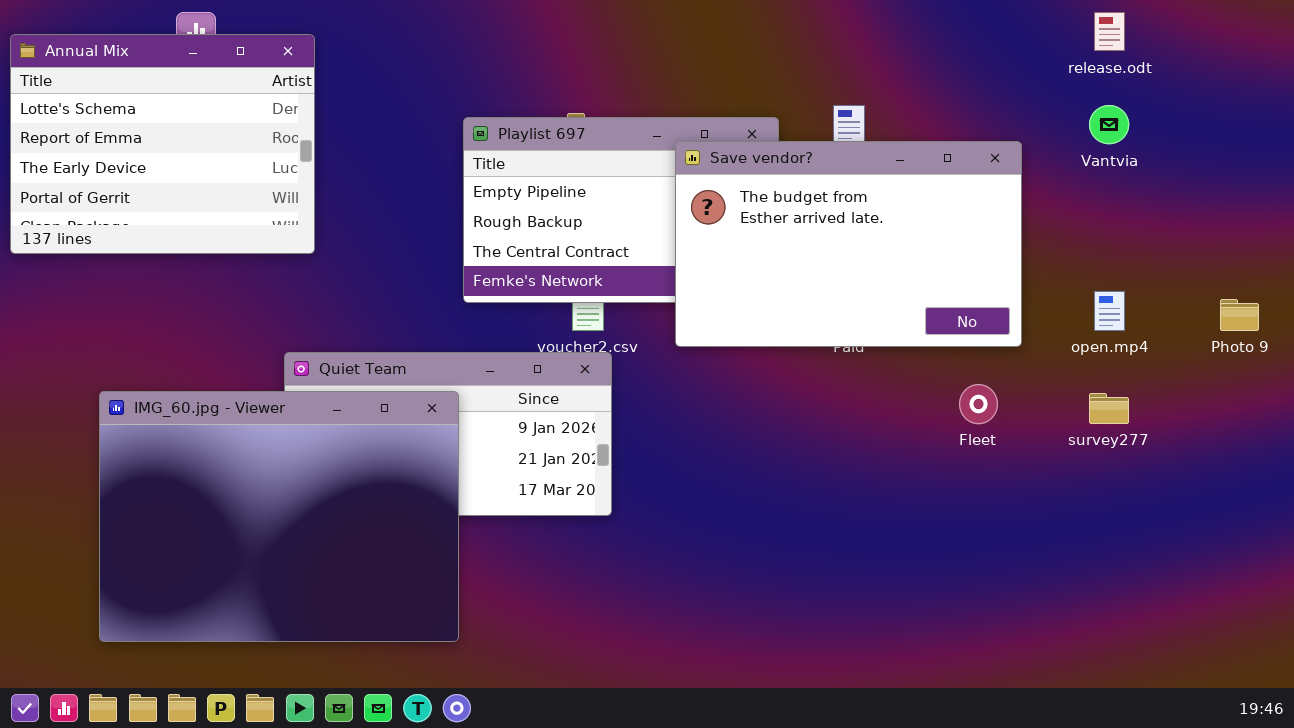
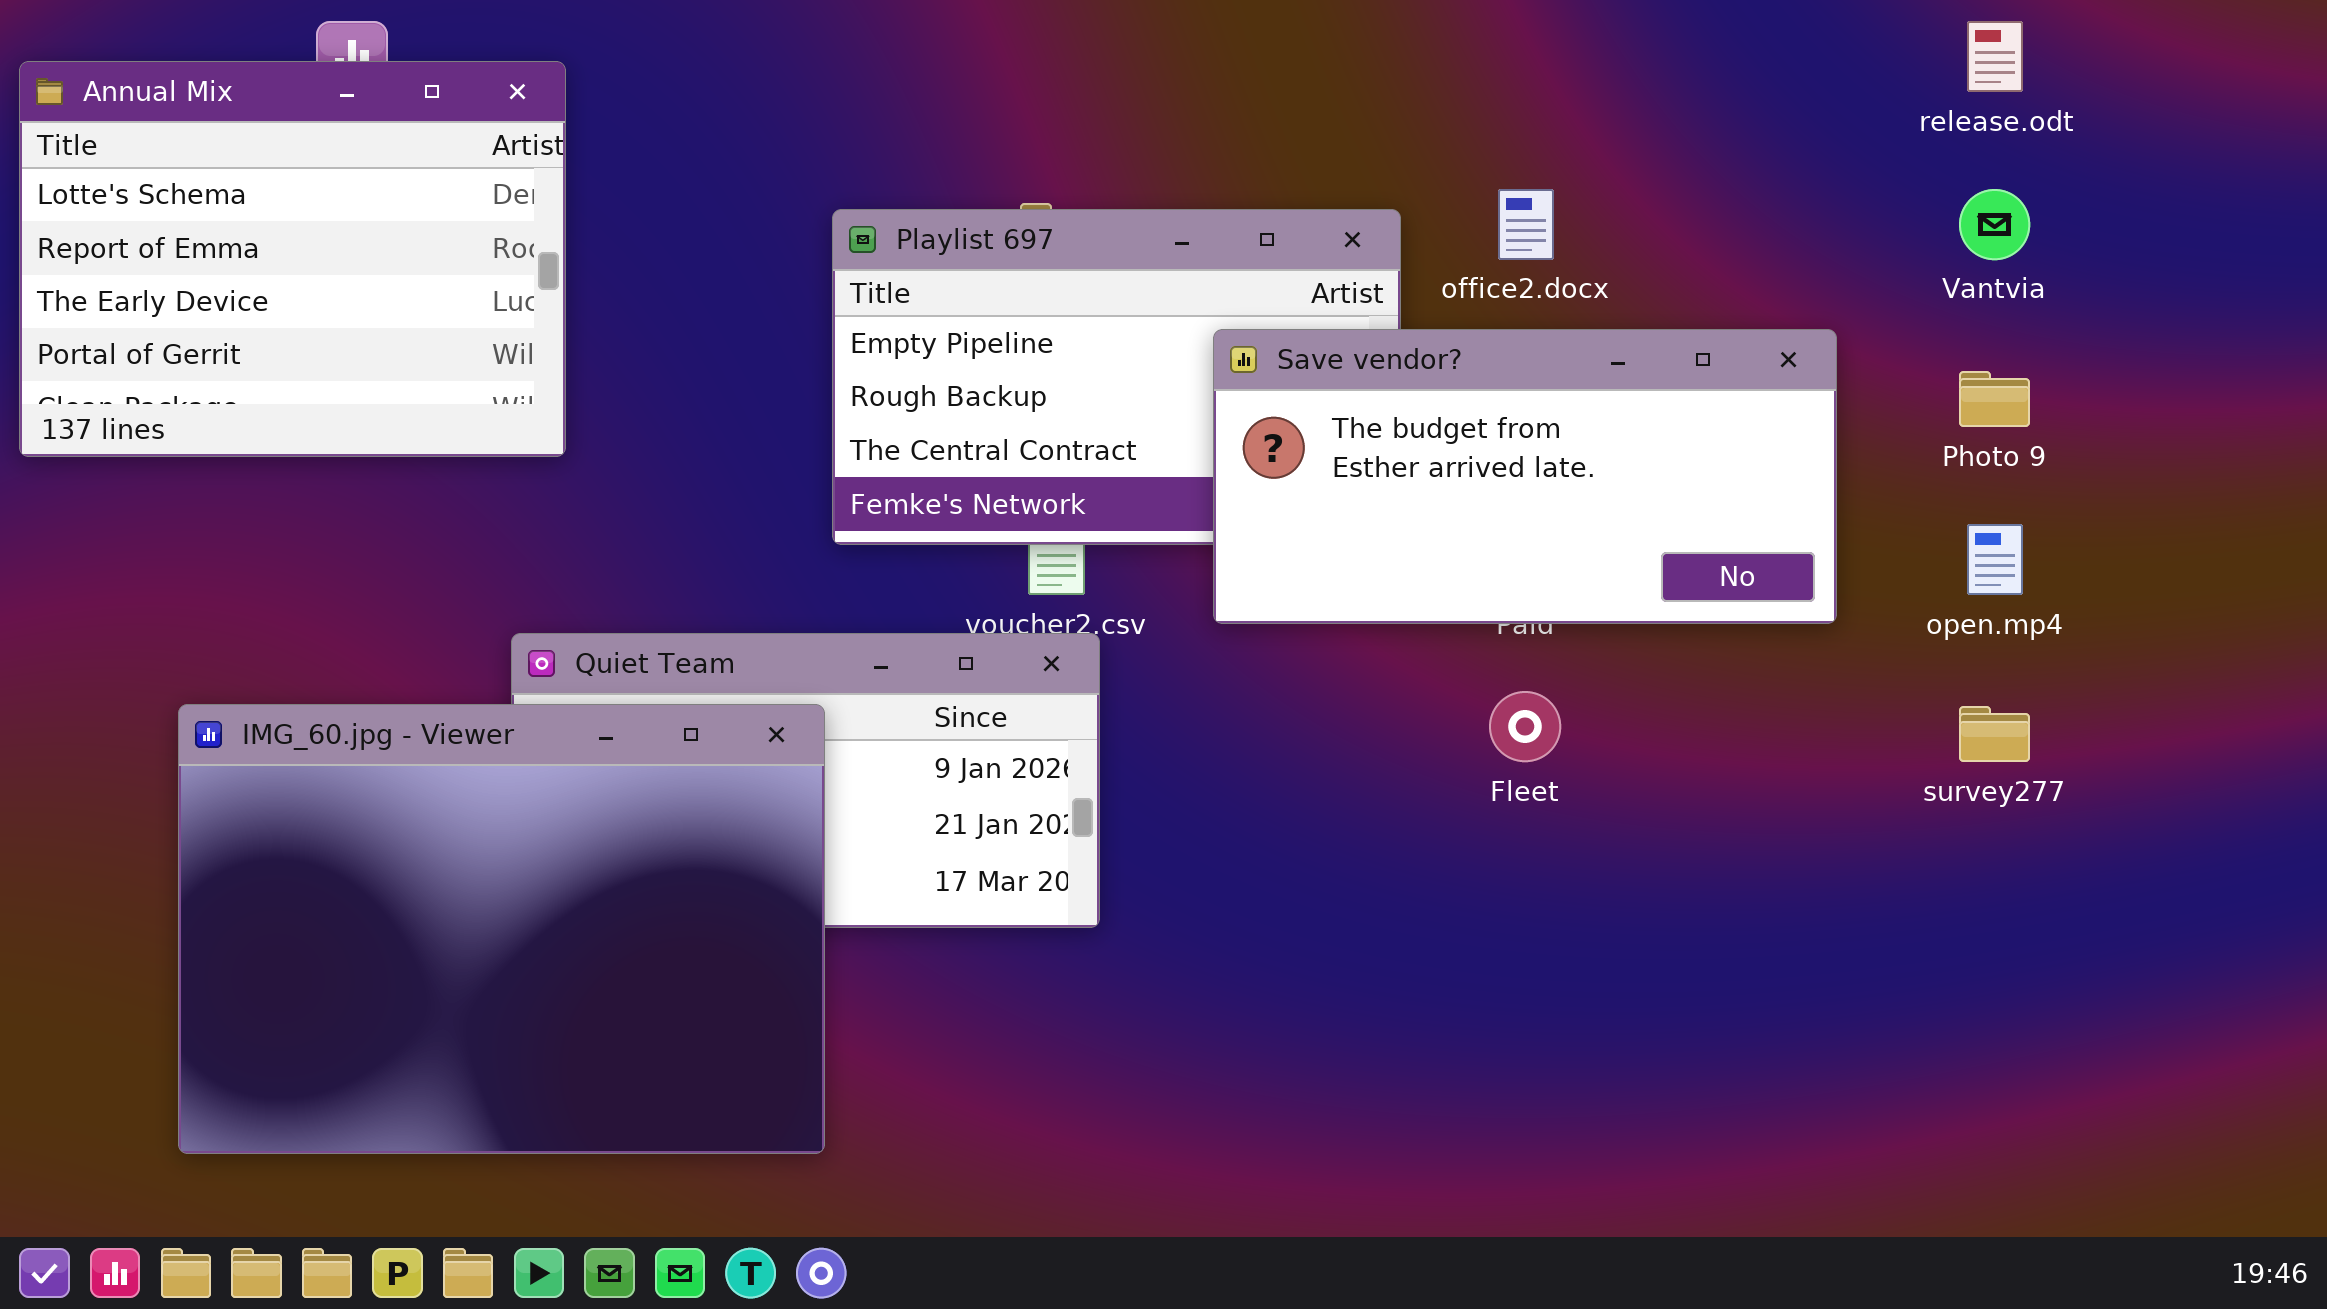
Save vendor?: [675,141,1022,347] -> [1213,329,1837,624], resized
Photo 9: [1220,299,1259,331] -> [1959,371,2030,427], moved
Fleet: [959,384,998,424] -> [1489,691,1561,762], moved

